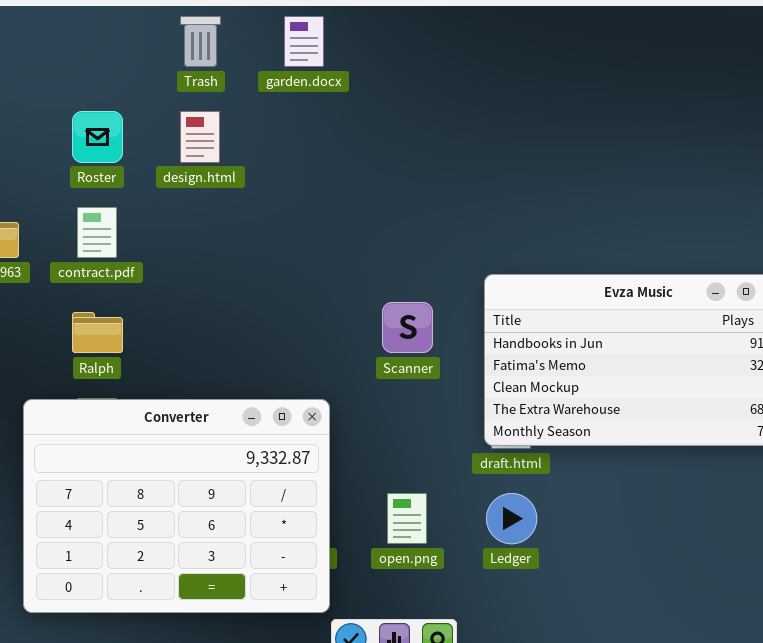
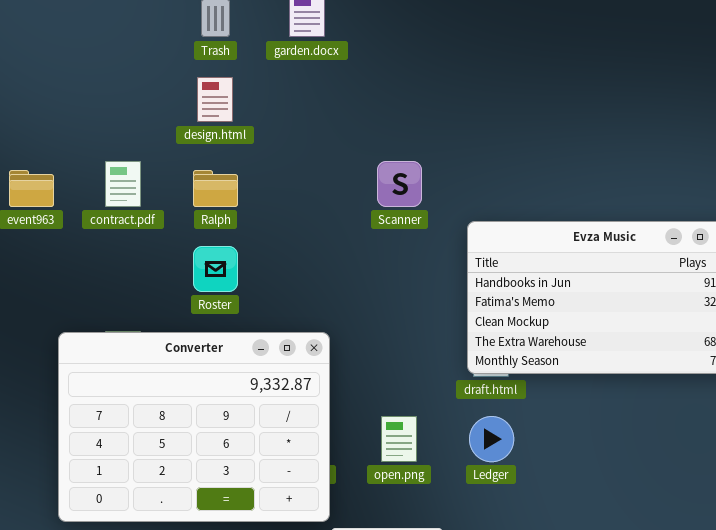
Roster: [72,111,123,163] -> [193,246,238,292], moved
Scanner: [382,302,433,353] -> [377,161,422,207], moved
Ralph: [72,312,123,353] -> [193,170,238,207], moved

